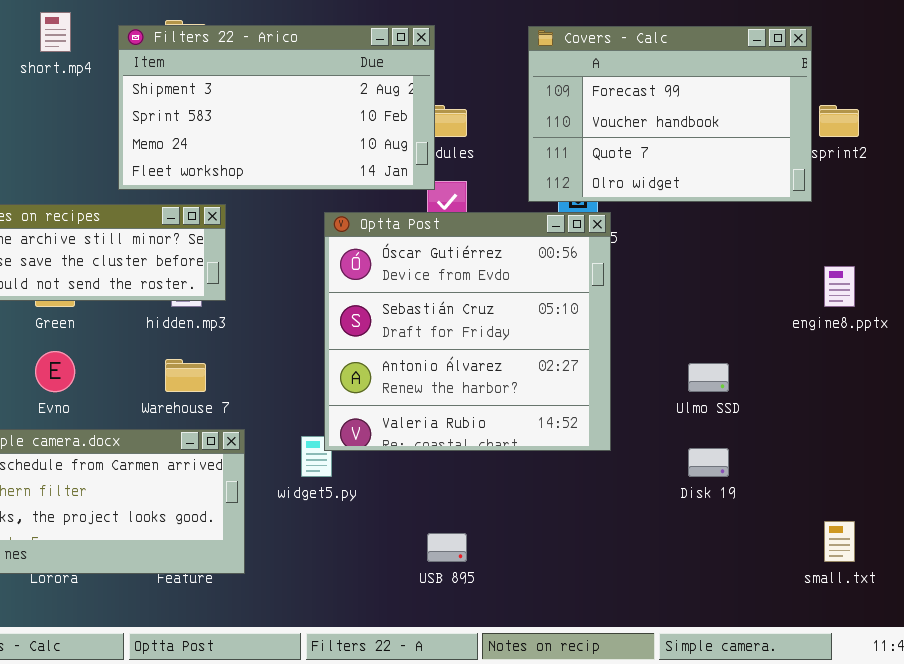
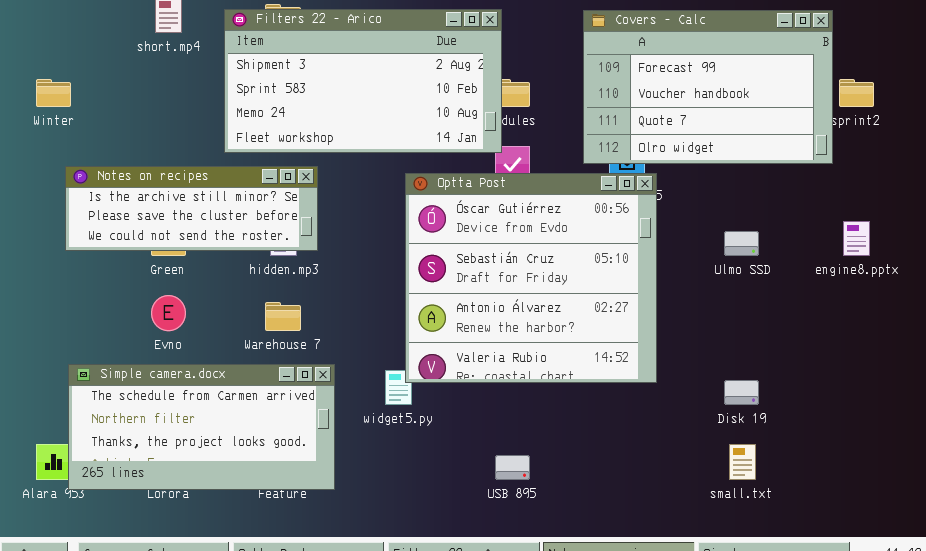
Ulmo SSD: [688,363,729,392] -> [724,231,759,256], moved
small.txt: [824,521,855,562] -> [729,444,756,480], moved

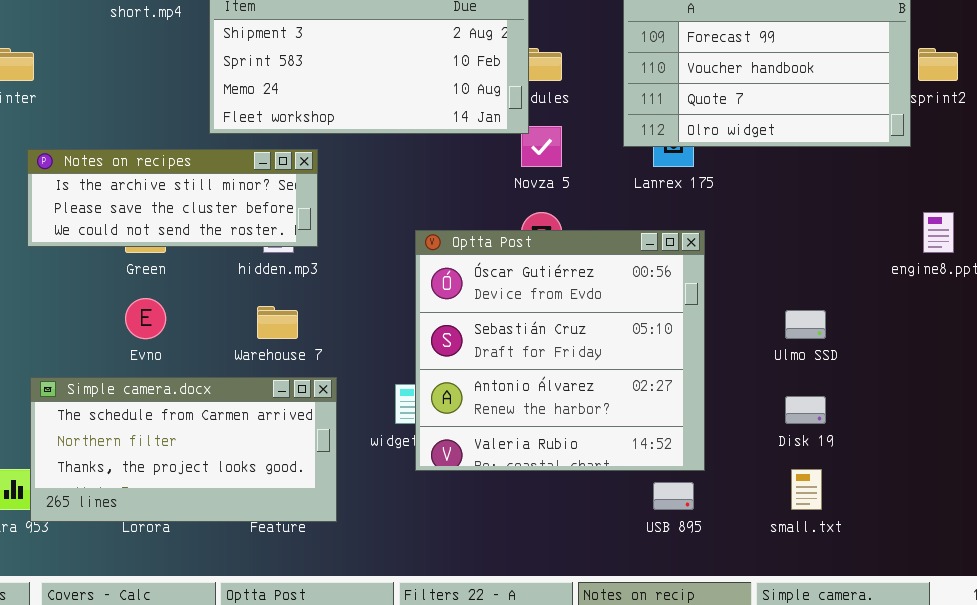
Optta Post: [405,173,657,383] -> [415,230,705,471], moved
Ulmo SSD: [724,231,759,256] -> [785,310,826,339], moved
USB 895: [495,455,530,480] -> [653,482,694,510], moved

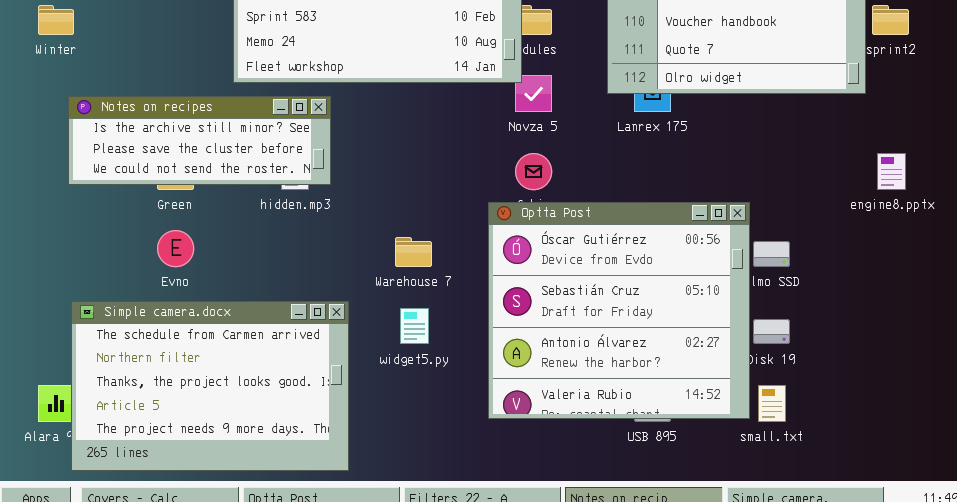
Optta Post: [415,230,705,471] -> [488,202,750,419], moved
Warehouse 7: [257,306,298,339] -> [395,237,432,267], moved
Simple camera.docx: [30,377,337,522] -> [71,301,349,471], resized

